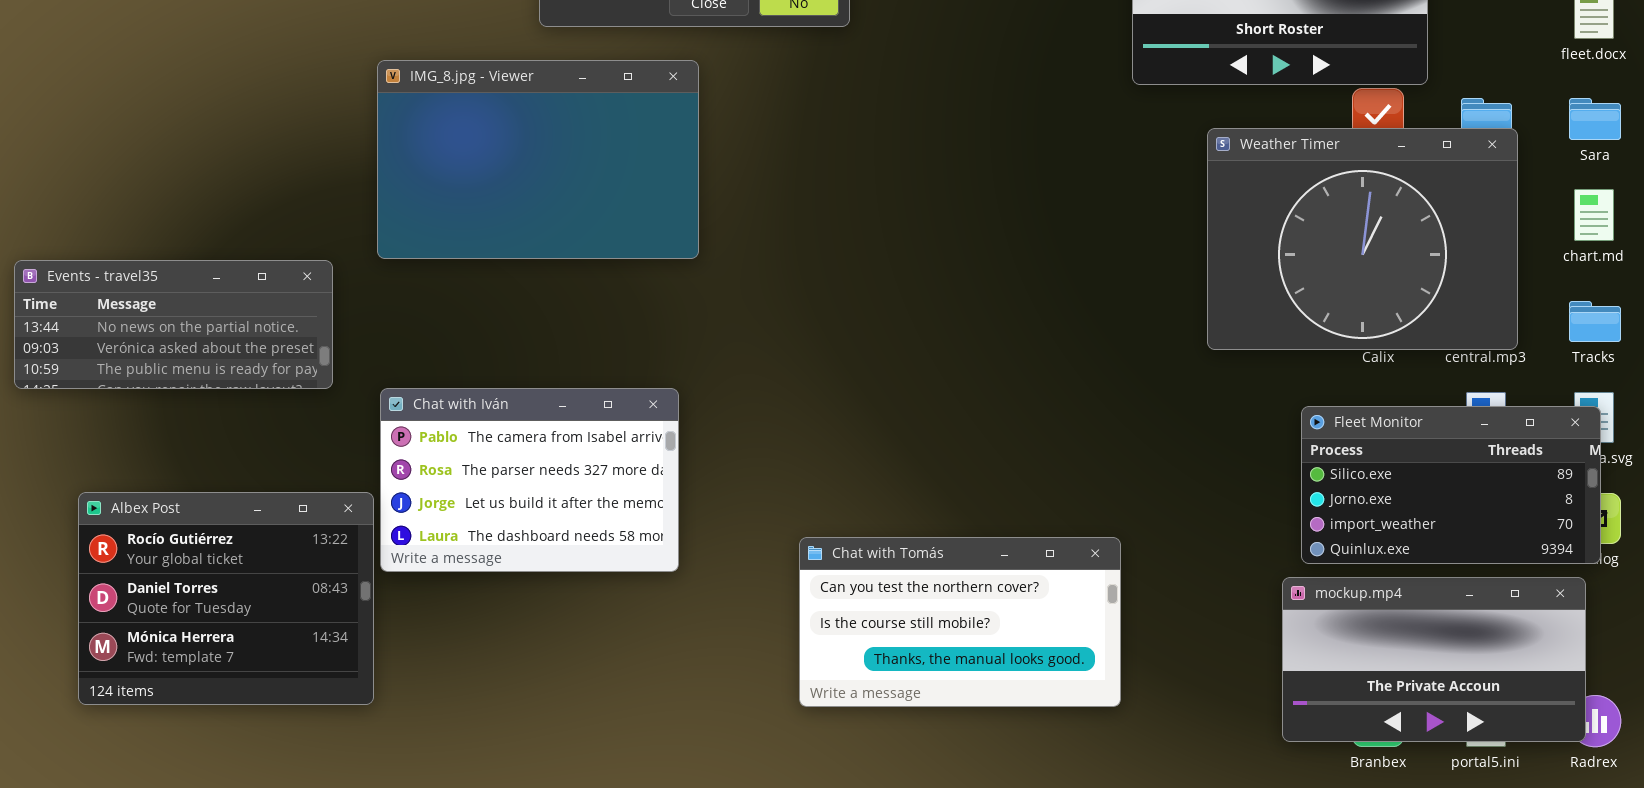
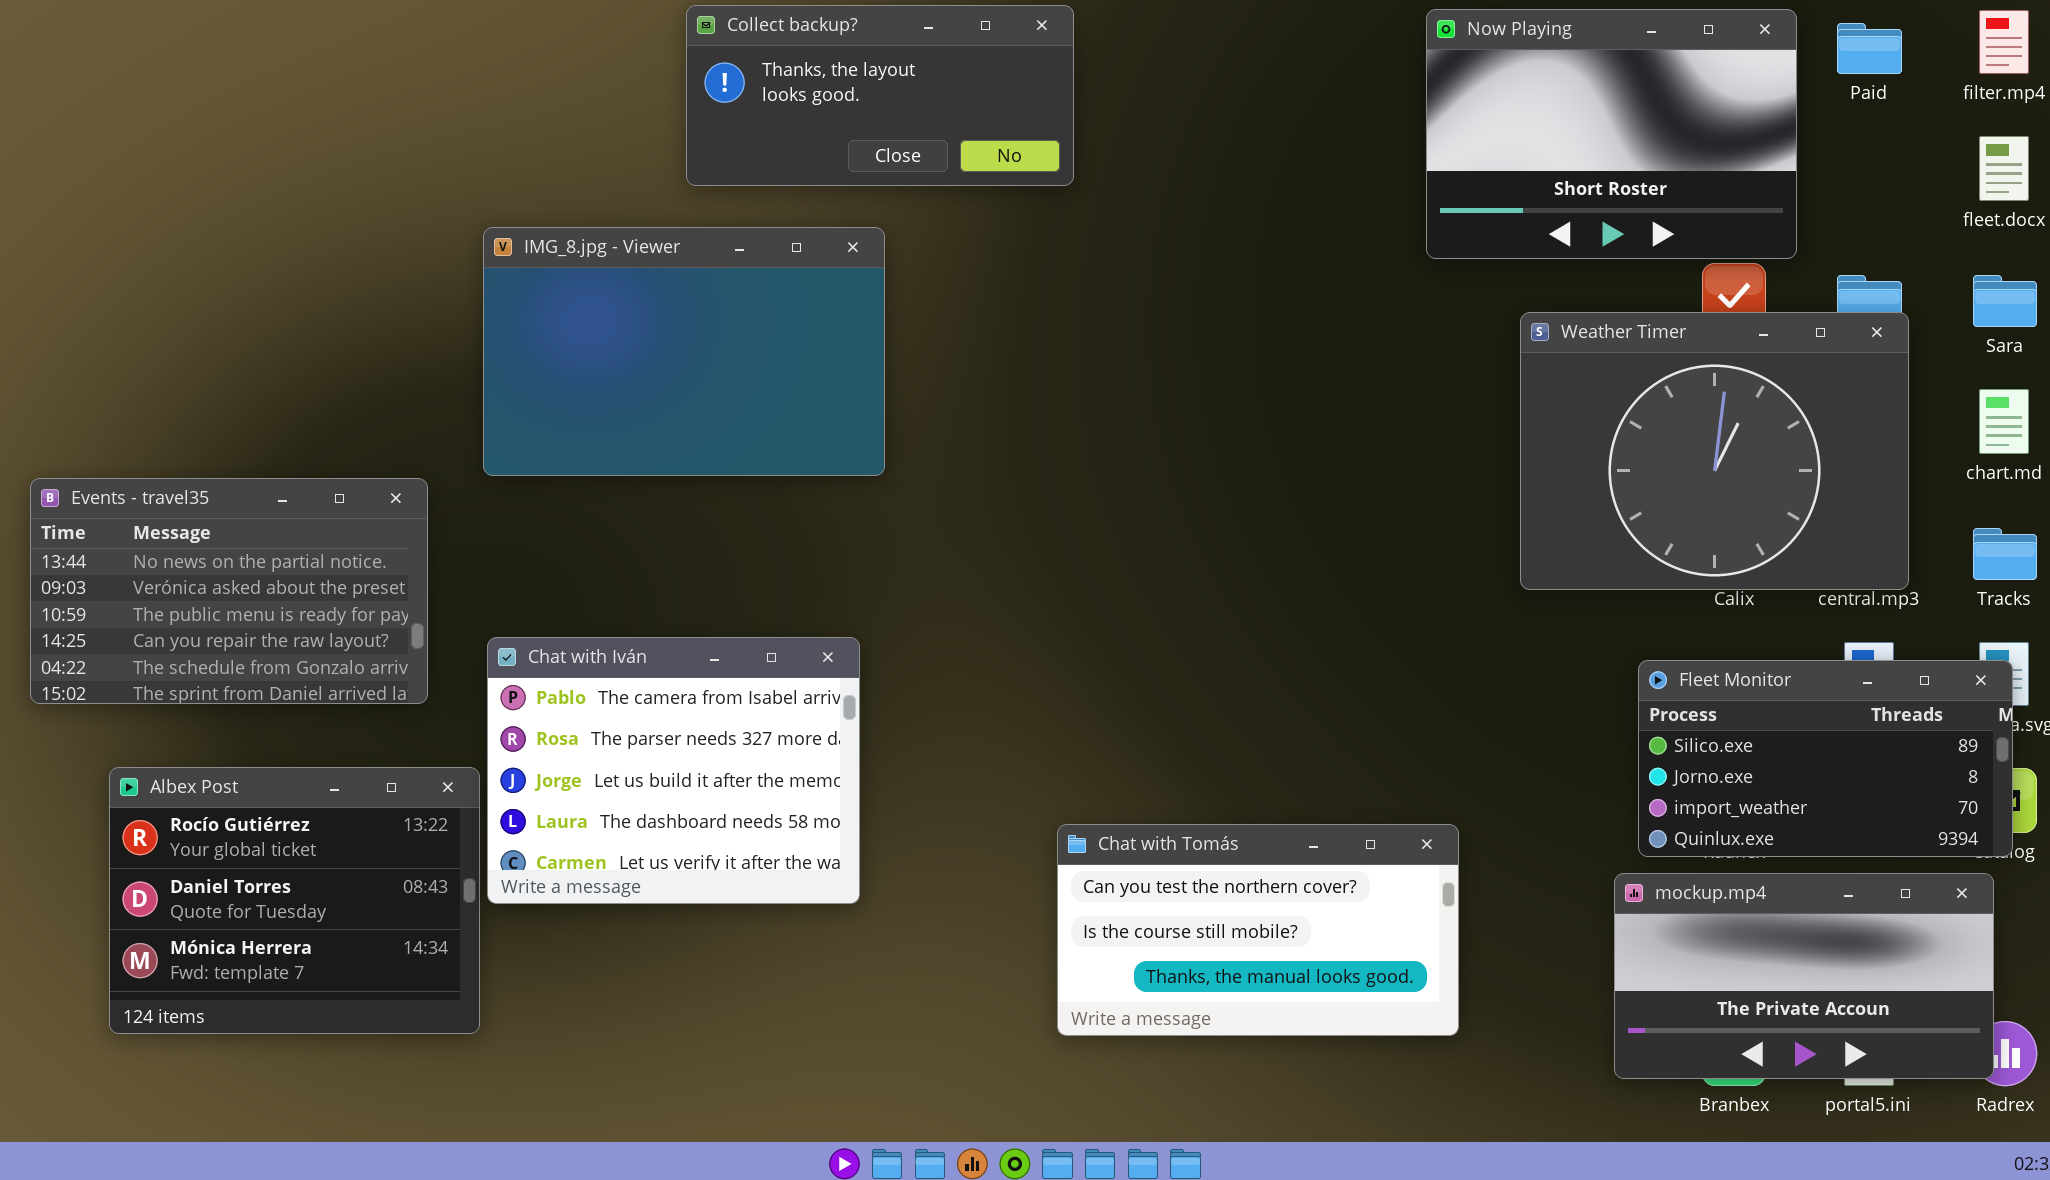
Events - travel35: [14,260,333,389] -> [30,478,428,704], resized
Chat with Iván: [380,388,679,572] -> [487,637,860,904], resized
Chat with Tomás: [799,537,1121,707] -> [1057,824,1459,1036], moved

